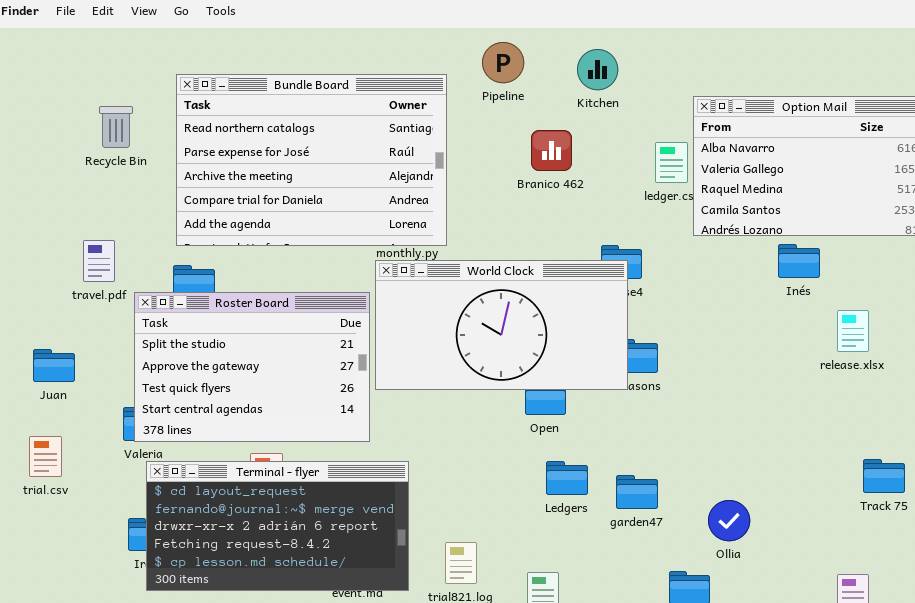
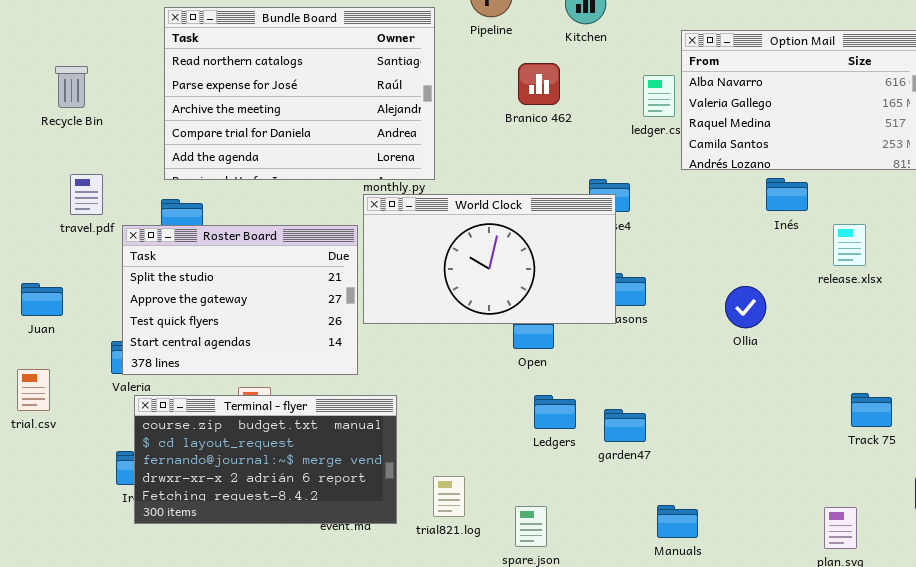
Recycle Bin: [99,106,133,148] -> [55,66,88,108], moved
release.xlsx: [837,310,869,352] -> [833,224,866,266], moved
Terminal - flyer: [146,461,409,591] -> [134,395,397,524], scrolled up 1 row
Ollia: [708,500,750,541] -> [725,286,766,328], moved

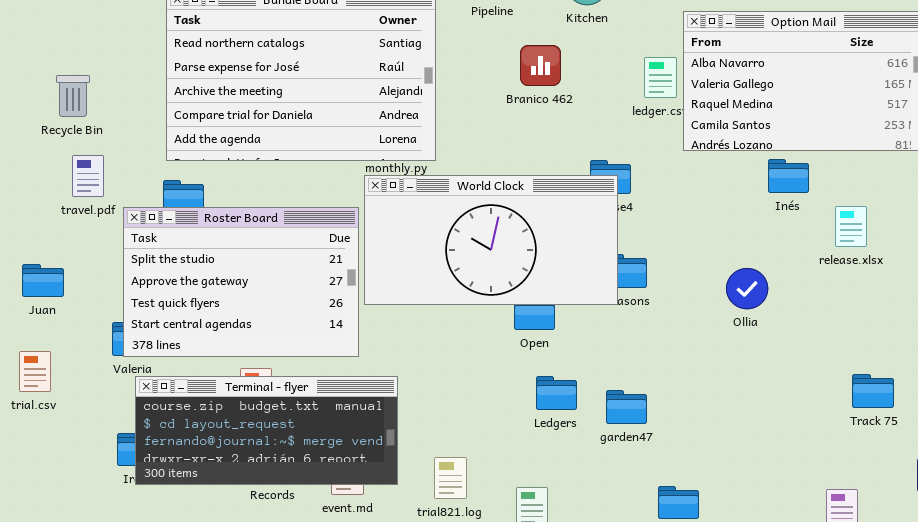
Recycle Bin: [55,66,88,108] -> [56,75,90,117], moved
Terminal - flyer: [134,395,397,524] -> [135,376,398,485], resized

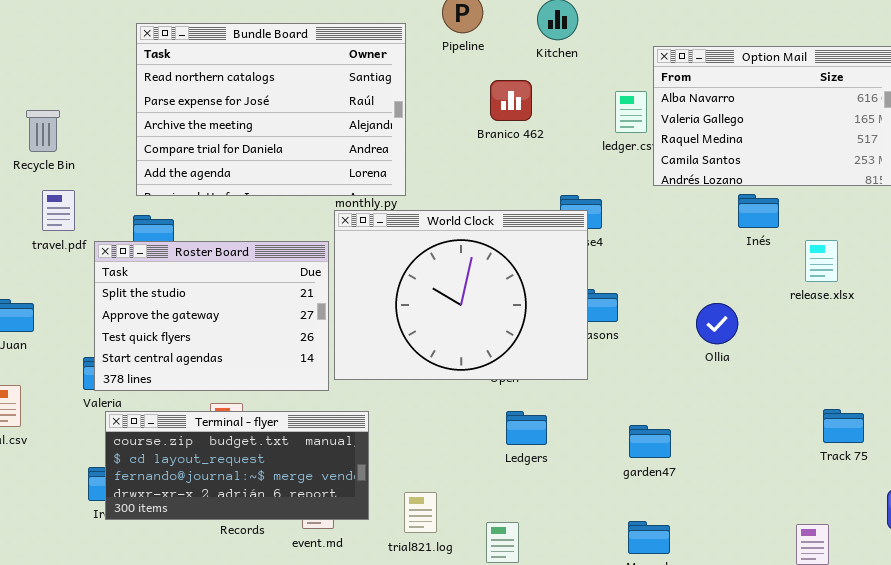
World Clock: [364,175,618,305] -> [334,210,588,380], resized
garden47: [606,390,647,424] -> [629,425,671,458], moved

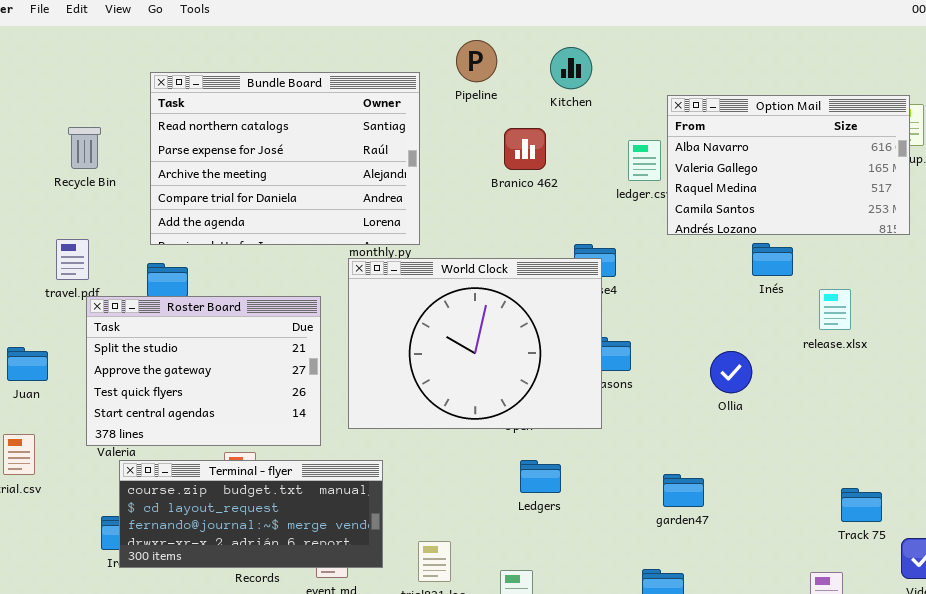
Recycle Bin: [26,110,60,152] -> [68,127,101,169], moved
Roster Board: [94,241,329,391] -> [86,296,321,446], moved
Track 75: [823,409,864,443] -> [841,488,882,522], moved
garden47: [629,425,671,458] -> [663,474,704,507], moved

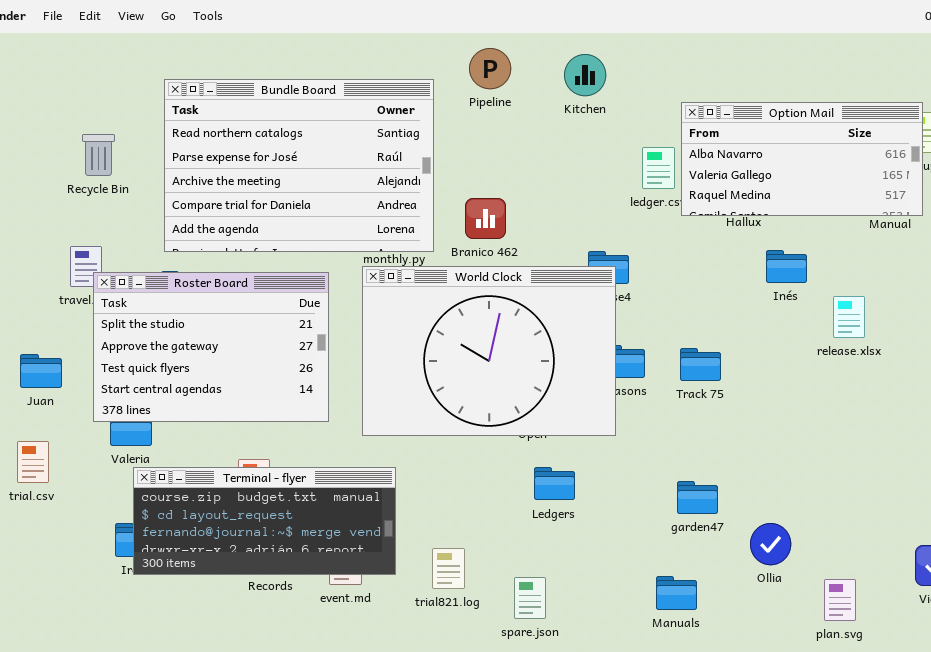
Option Mail: [667,95,910,235] -> [681,102,923,216], resized
Branico 462: [504,128,546,170] -> [465,198,506,239], moved
Roster Board: [86,296,321,446] -> [93,272,329,422], moved
Ollia: [710,351,752,393] -> [750,523,791,565], moved
Track 75: [841,488,882,522] -> [680,348,721,381], moved

